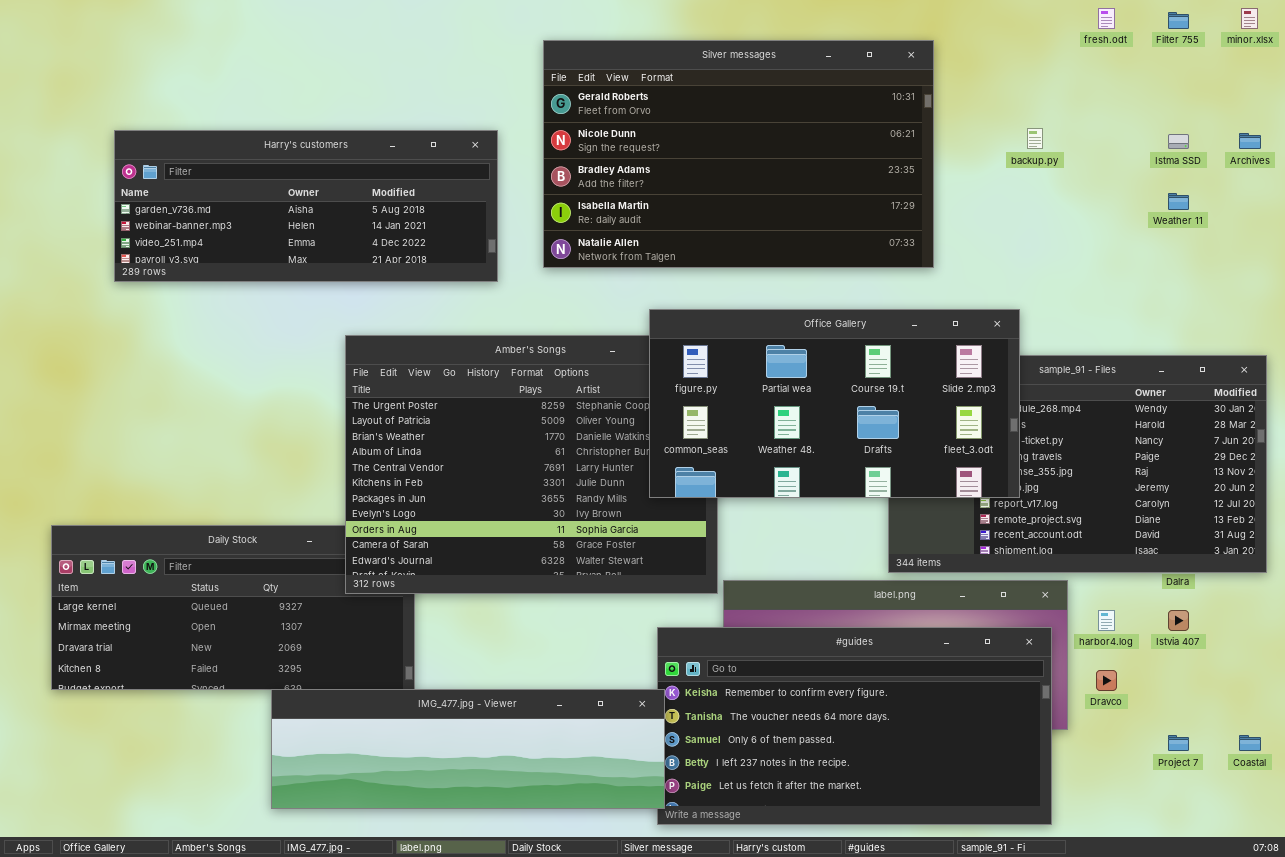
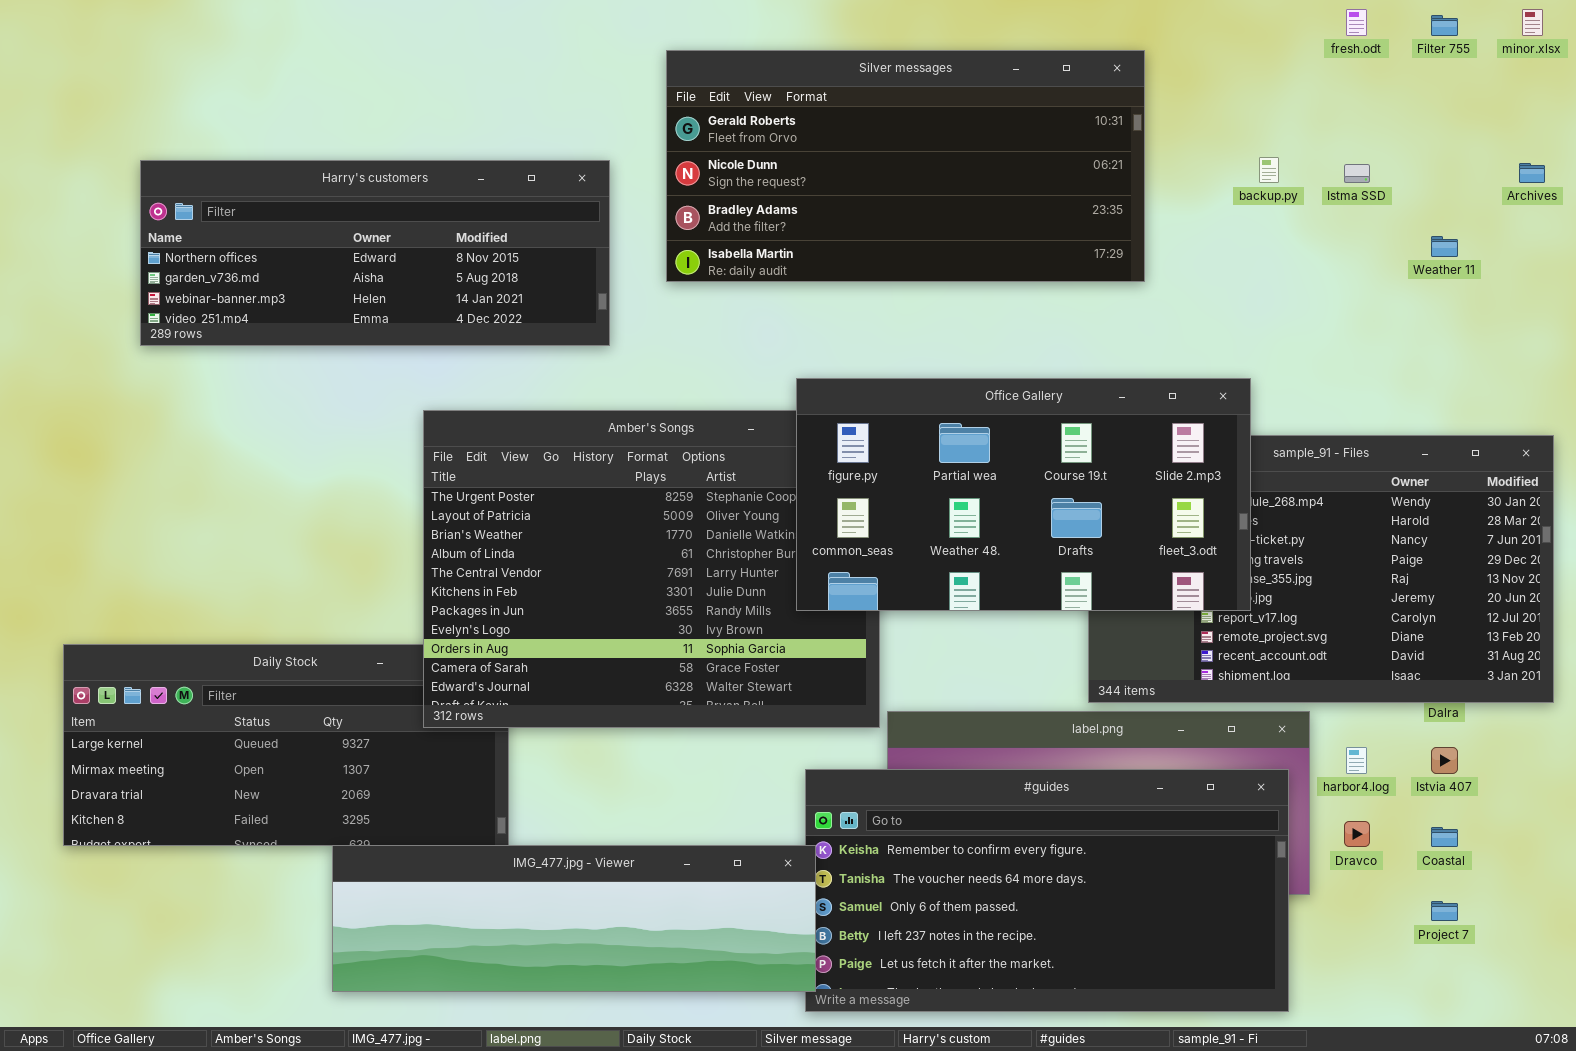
Silver messages: [543,40,934,268] -> [666,50,1145,282], resized
Harry's customers: [114,130,498,282] -> [140,160,610,346], scrolled up 1 row
Istma SSD: [1168,134,1189,149] -> [1344,164,1370,183], moved
Coastal: [1239,735,1261,751] -> [1431,827,1458,847], moved

